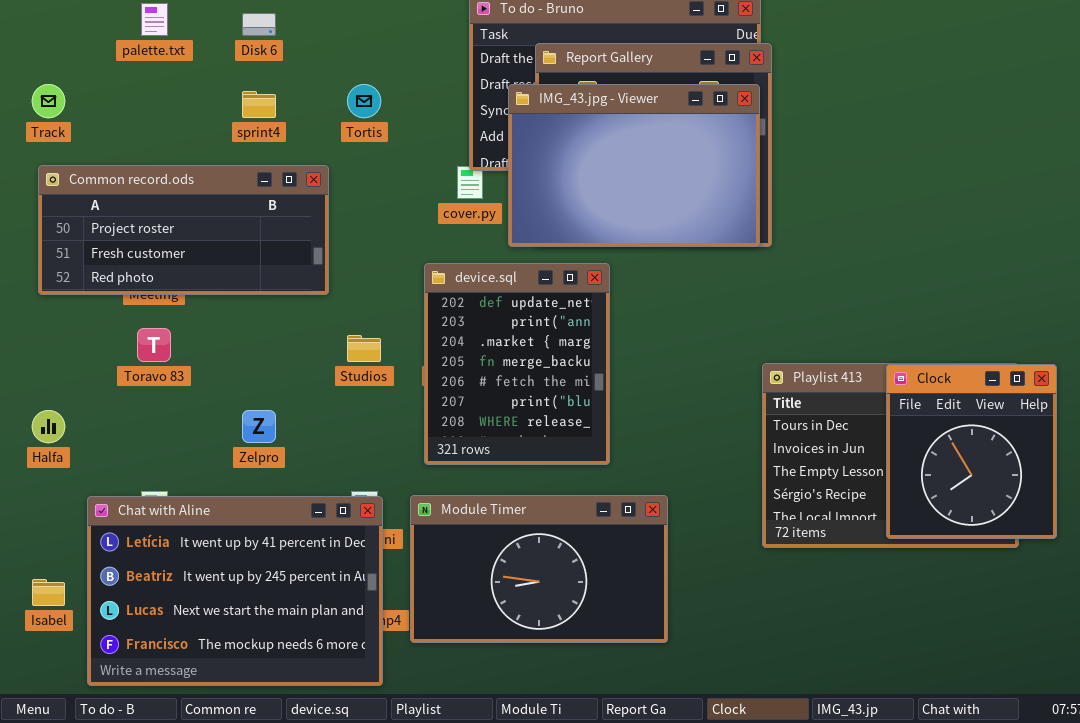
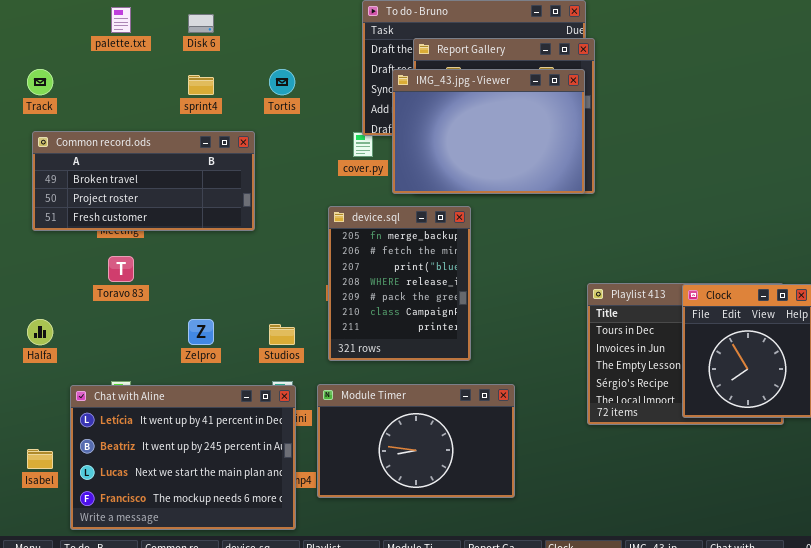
Common record.ods: [38,165,329,295] -> [32,131,255,231], scrolled up 1 row
device.sql: [424,263,610,465] -> [328,206,471,361], scrolled down 3 rows
Studios: [347,335,381,362] -> [269,324,295,345], moved

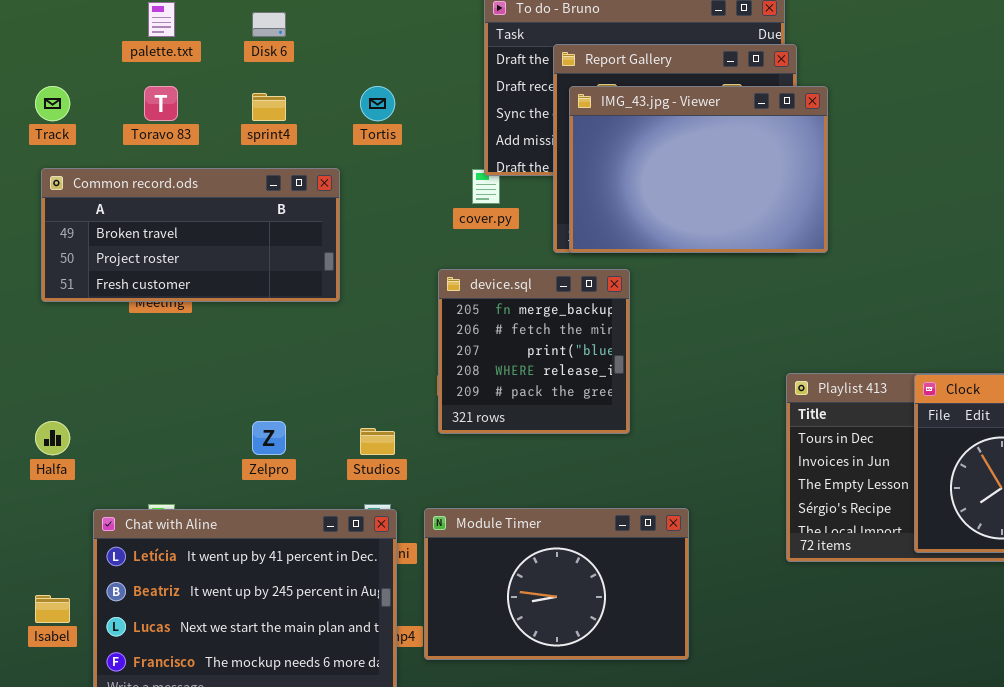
IMG_43.jpg - Viewer: [392,69,585,194] -> [569,86,828,253], moved
device.sql: [328,206,471,361] -> [438,269,630,434], resized
Toravo 83: [108,256,134,282] -> [144,86,178,121], moved

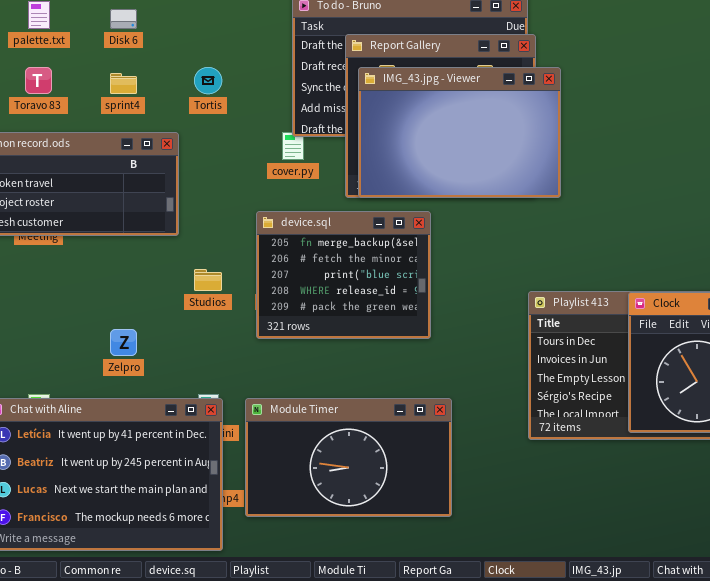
device.sql: [438,269,630,434] -> [256,211,431,339], resized
Studios: [360,428,395,455] -> [194,269,222,291], moved

